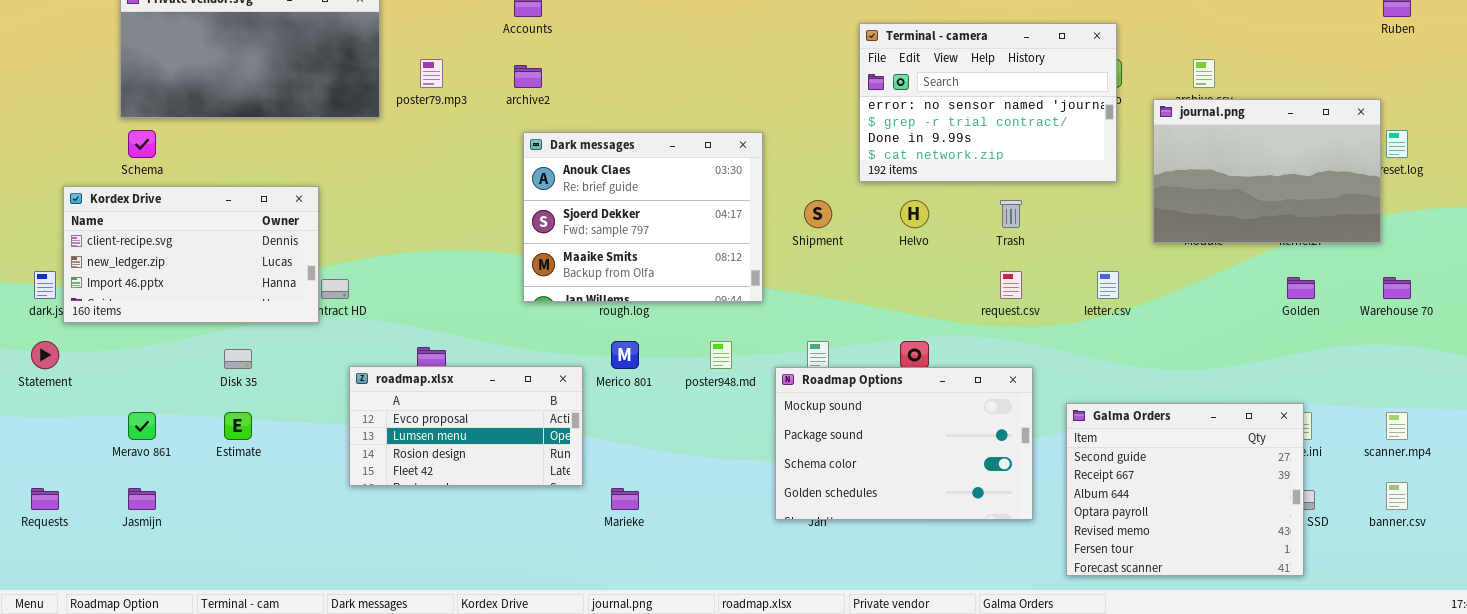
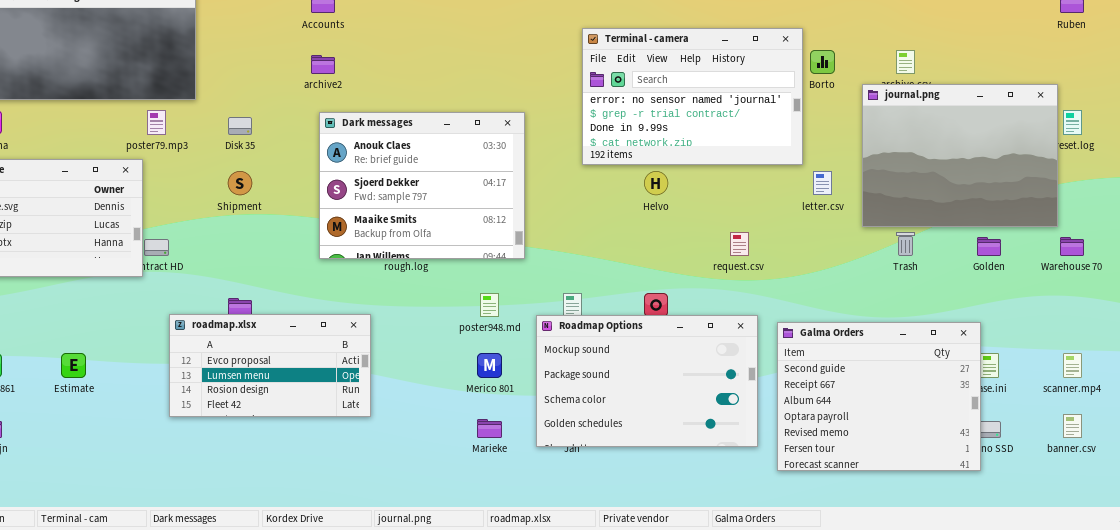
Terminal - camera: [859,23,1117,182] -> [582,28,803,165], moved
poster79.mp3: [420,59,443,88] -> [147,110,166,135], moved
journal.png: [1153,99,1381,243] -> [862,84,1058,227], resized
Shipment: [804,200,832,228] -> [228,171,252,195], moved
Trash: [1000,200,1022,228] -> [896,232,915,256], moved
letter.csv: [1097,271,1119,299] -> [813,171,832,195], moved
Merico 801: [611,341,639,369] -> [477,353,502,378], moved
Disk 35: [224,349,252,369] -> [228,117,252,135], moved
Galma Orders: [1066,403,1304,576] -> [777,322,981,471], moved
Marieke: [611,488,639,510] -> [477,419,502,438], moved

